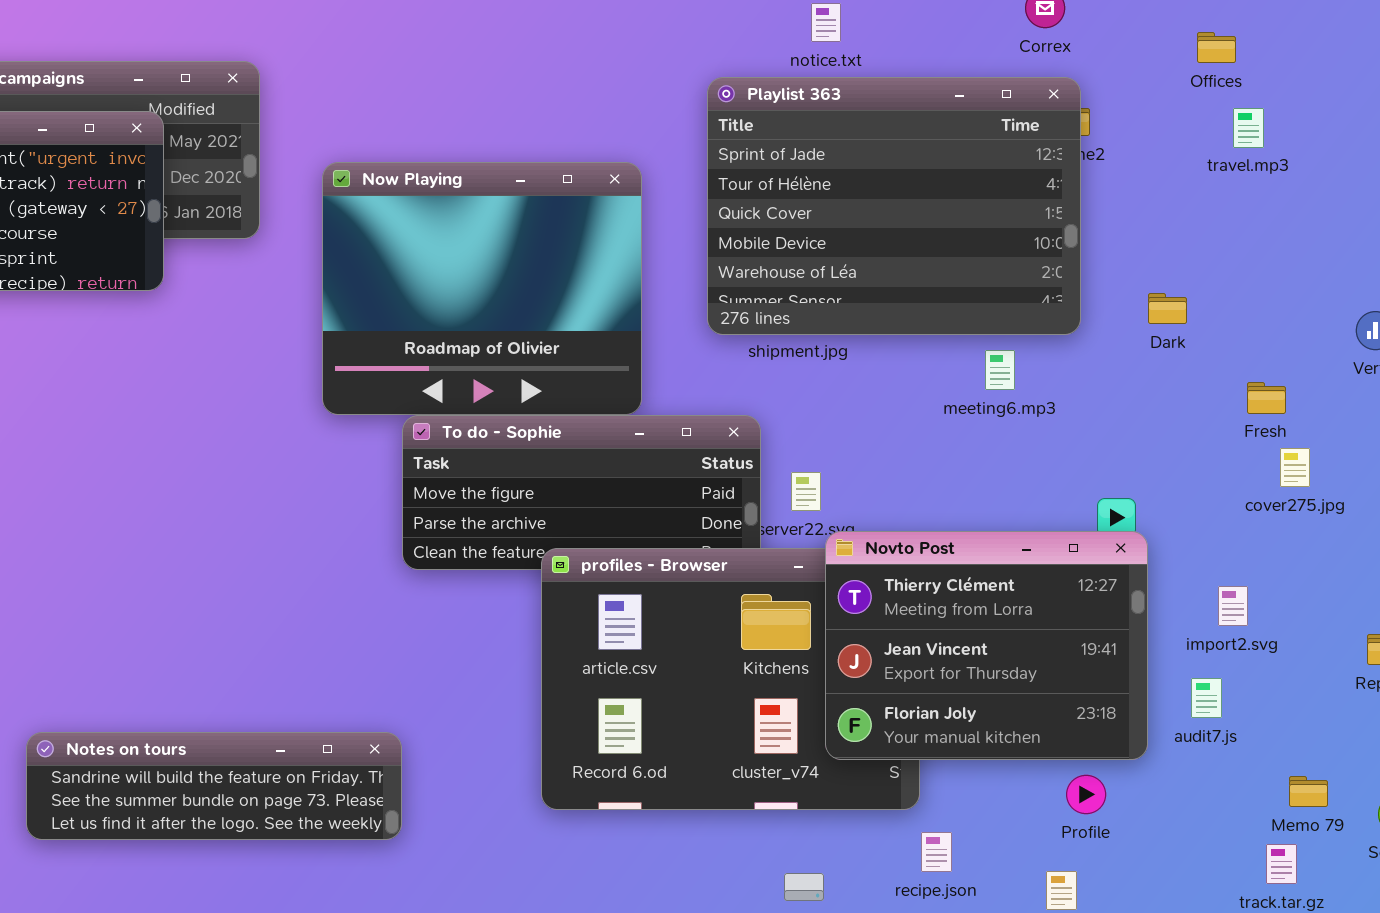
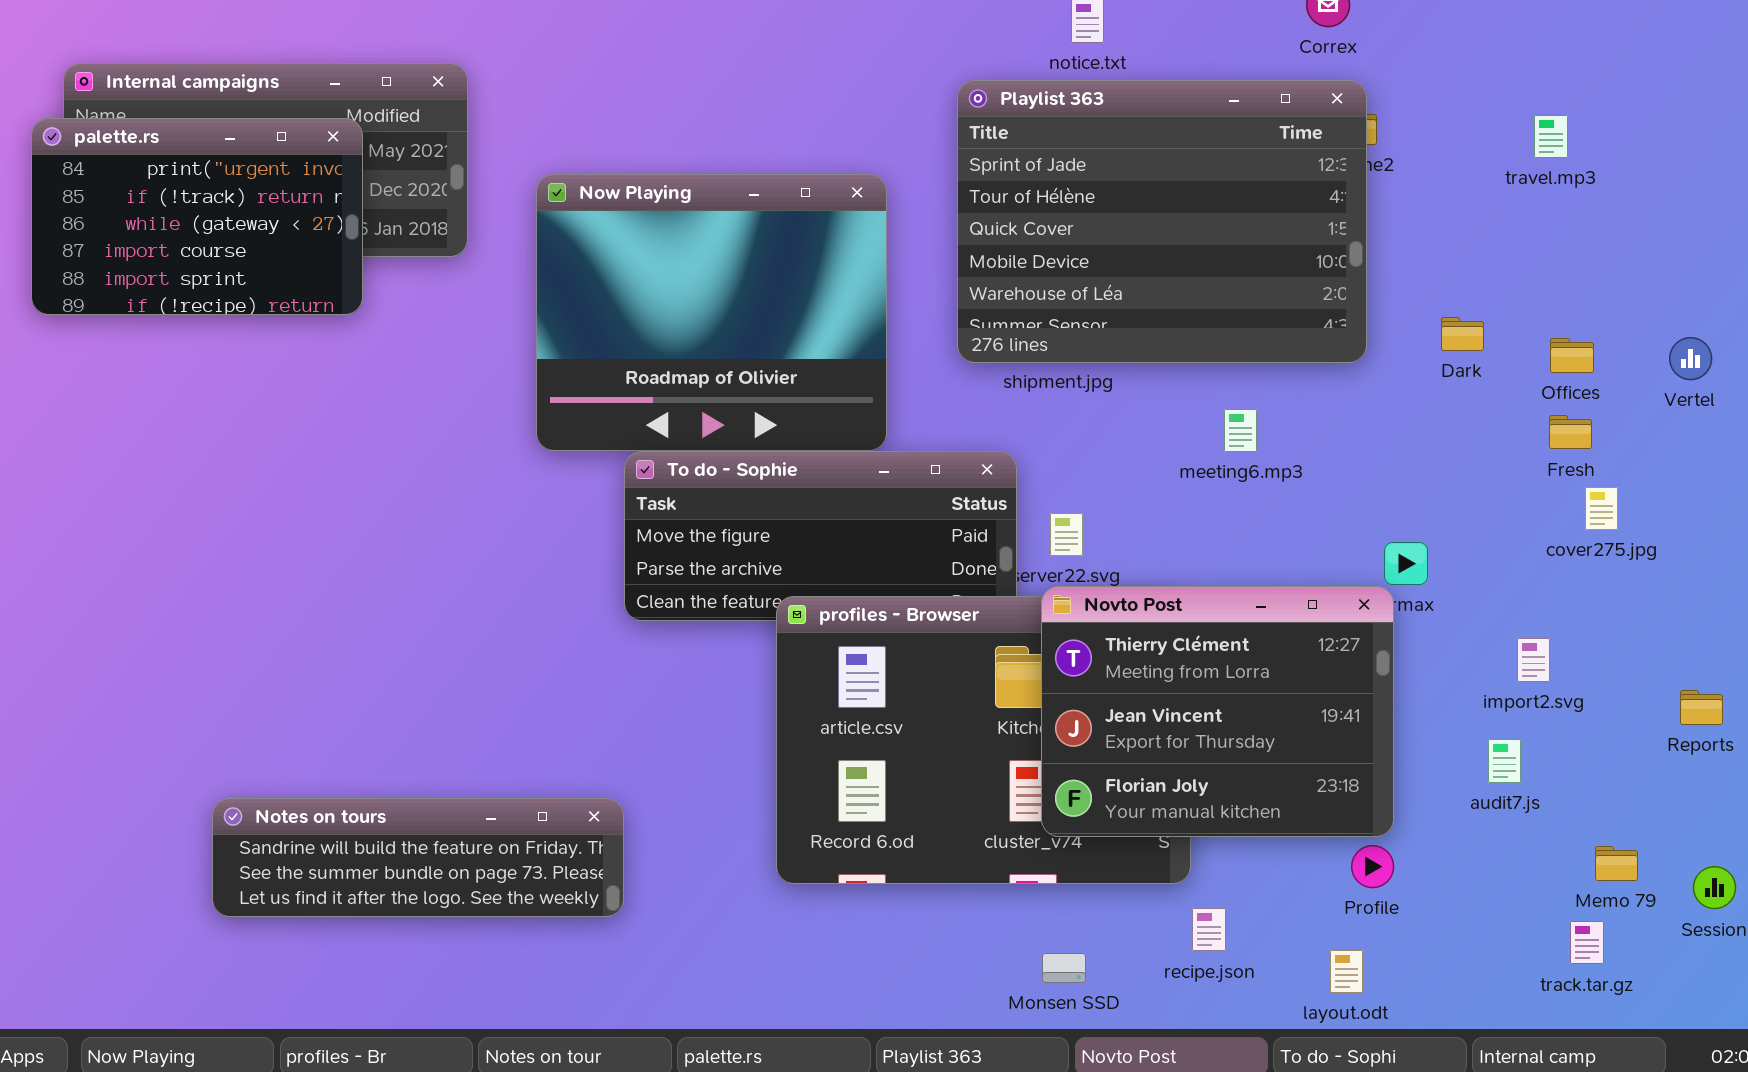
Offices: [1197,32,1236,63] -> [1550,338,1594,373], moved
meeting6.mp3: [985,350,1015,390] -> [1224,409,1257,452], moved
Novto Post: [825,531,1148,760] -> [1041,586,1394,837], moved

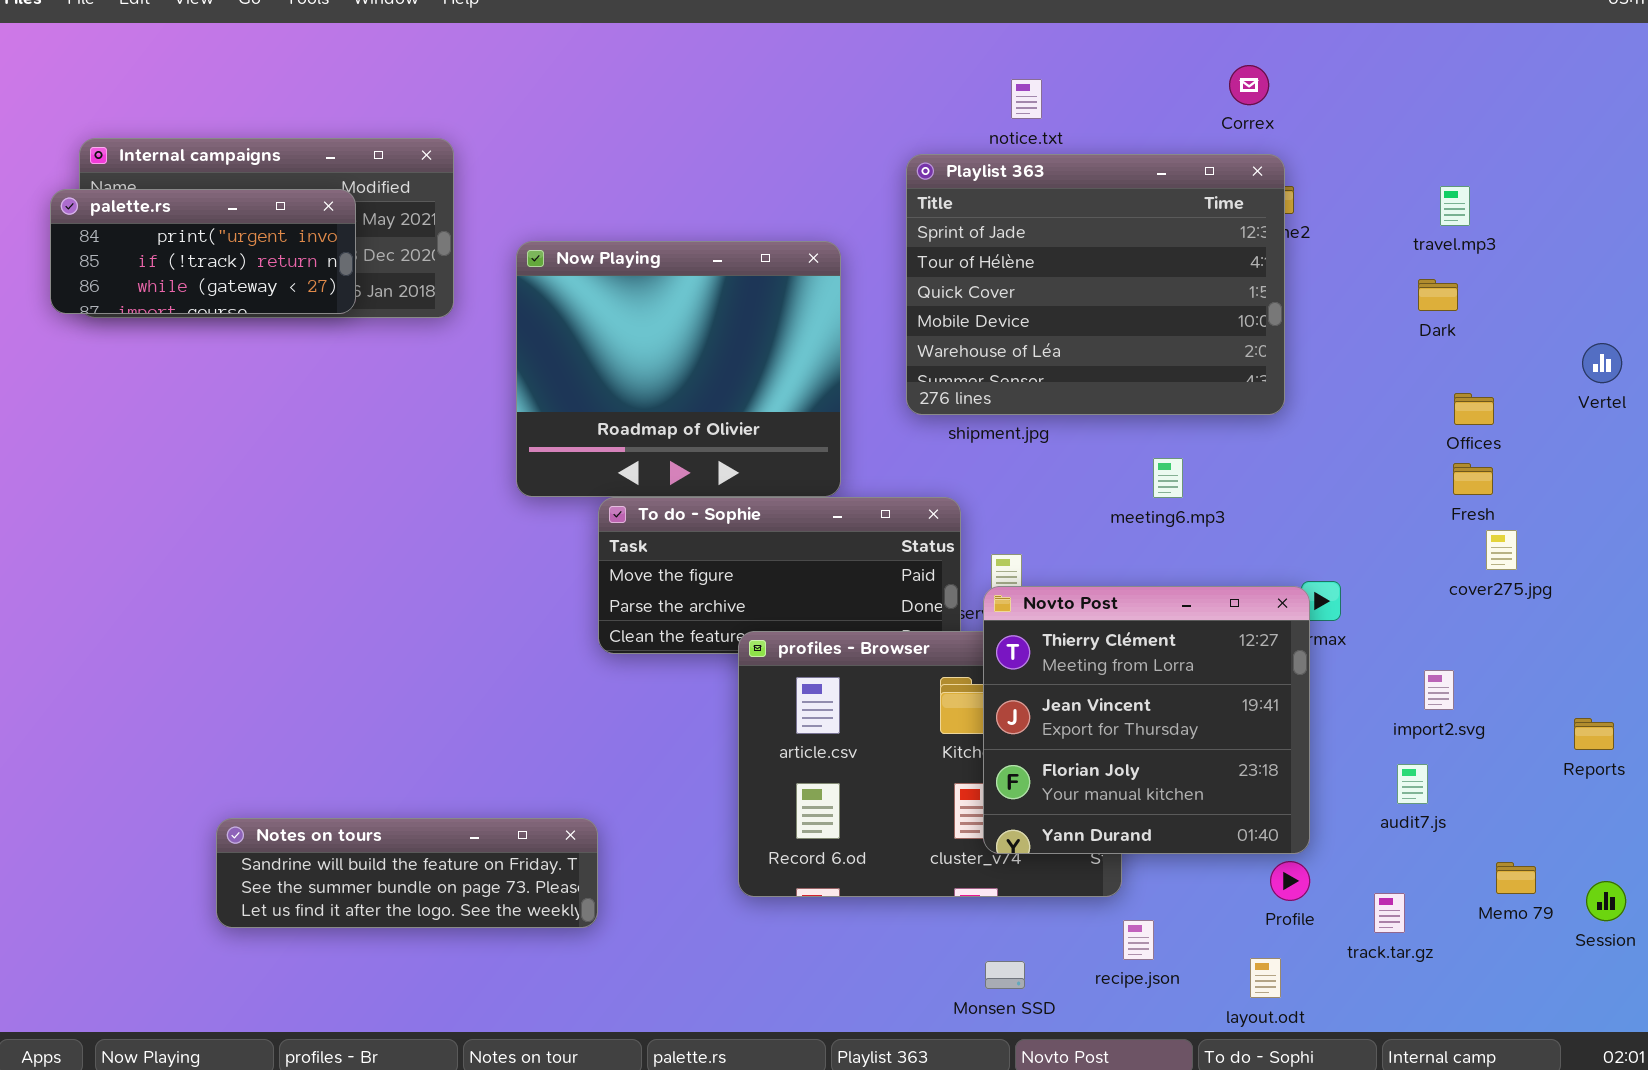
palette.rs: [31,118,363,315] -> [50,189,356,314], resized
Dark: [1441,317,1484,351] -> [1418,279,1458,311], moved
Vertel: [1669,337,1712,380] -> [1582,343,1622,383], moved
Novto Post: [1041,586,1394,837] -> [983,586,1310,854], resized
track.tar.gz: [1570,921,1604,964] -> [1374,893,1405,933], moved

